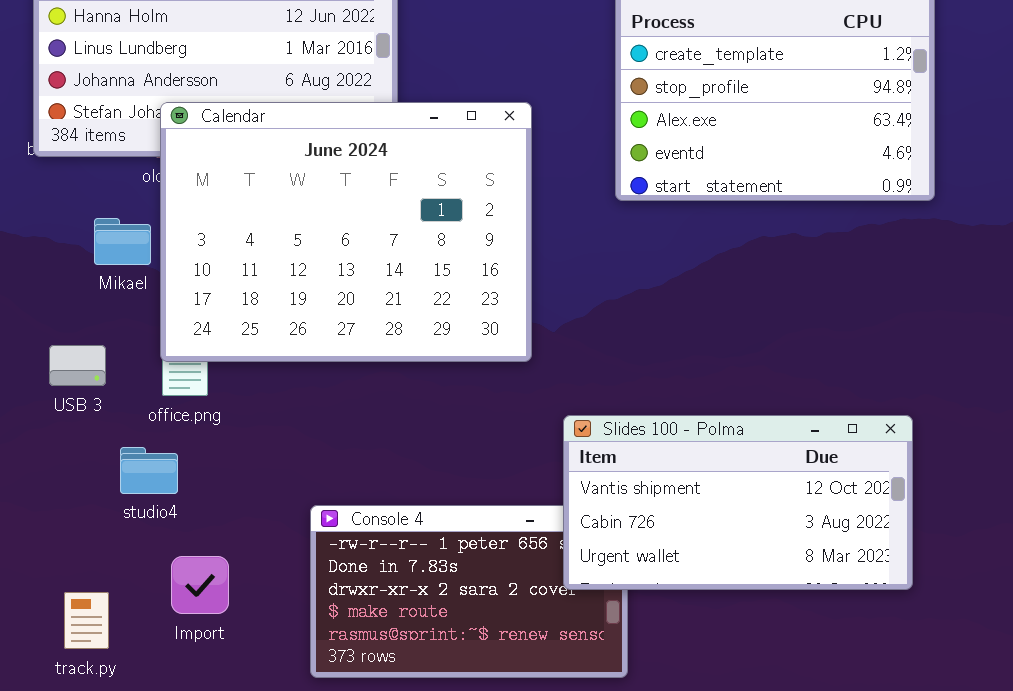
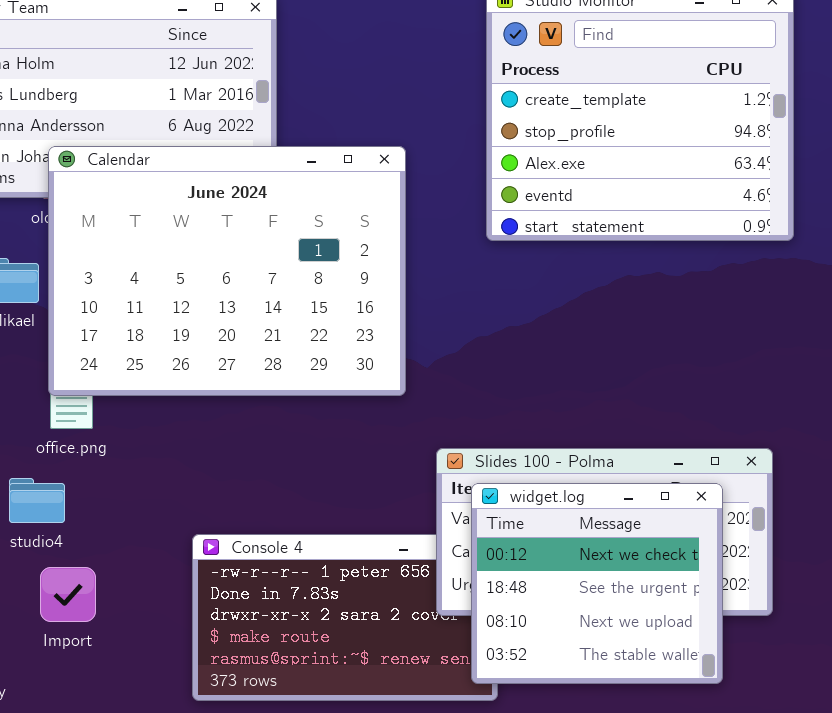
widget.log: none -> [471,483,723,684], opened
Import: [171,556,229,614] -> [40,567,96,622], moved

